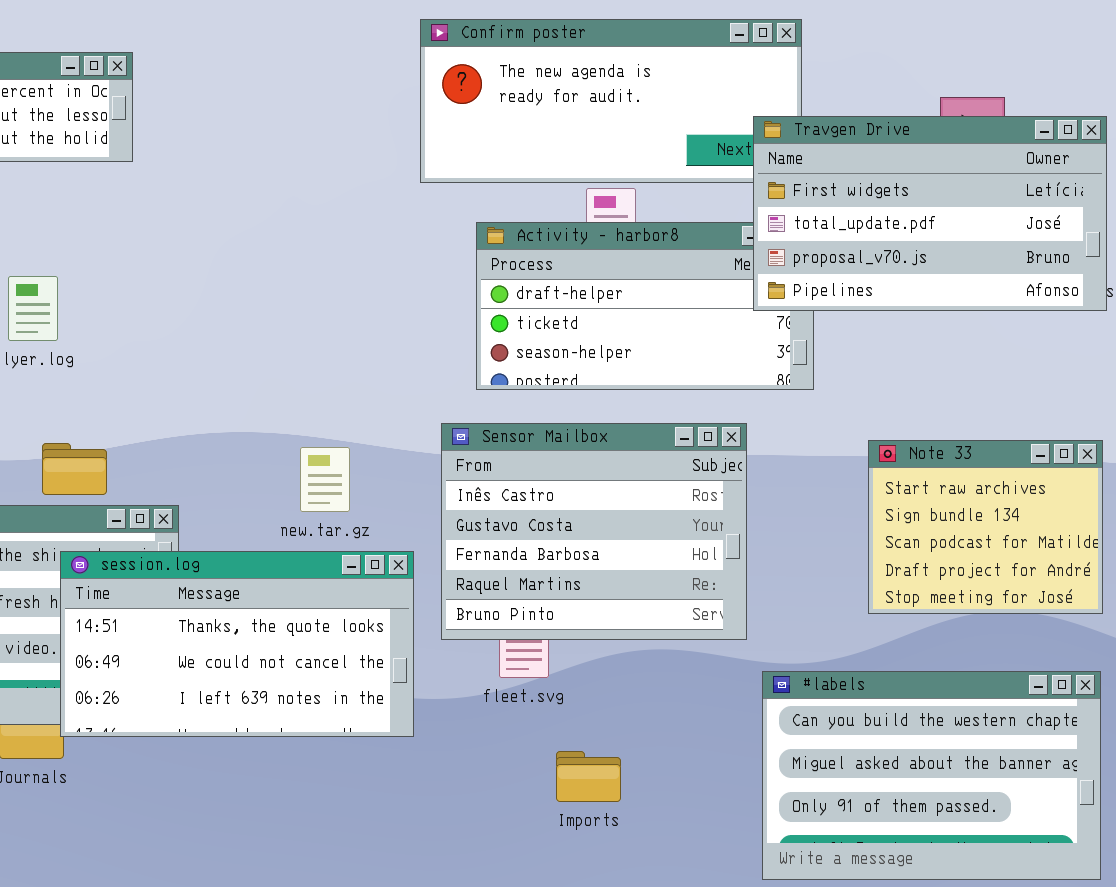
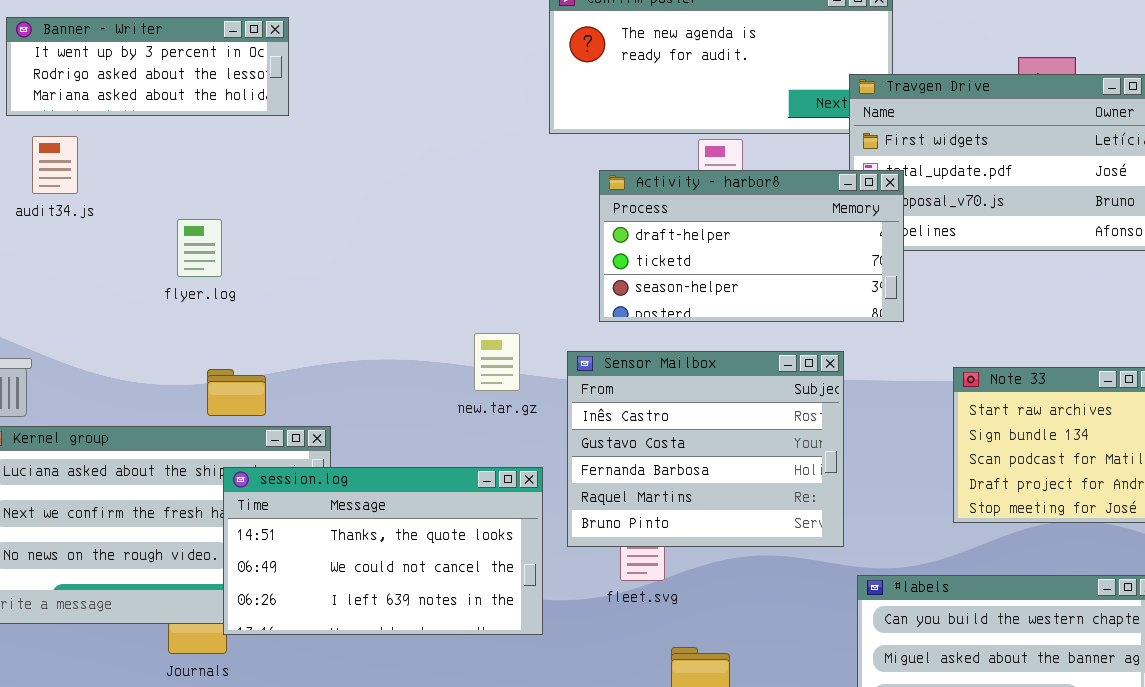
Activity - harbor8: [476,222,814,390] -> [599,170,904,322], raised
new.tar.gz: [300,447,350,512] -> [474,333,520,391], moved

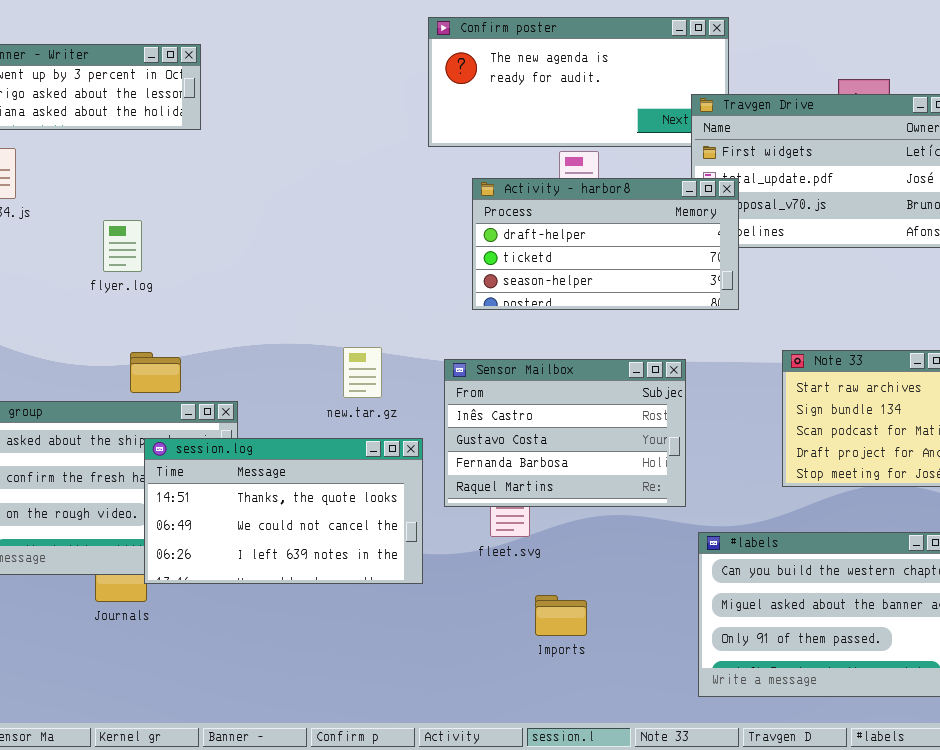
new.tar.gz: [474,333,520,391] -> [343,347,382,398], moved
Sensor Mailbox: [567,351,844,547] -> [444,359,686,507], resized

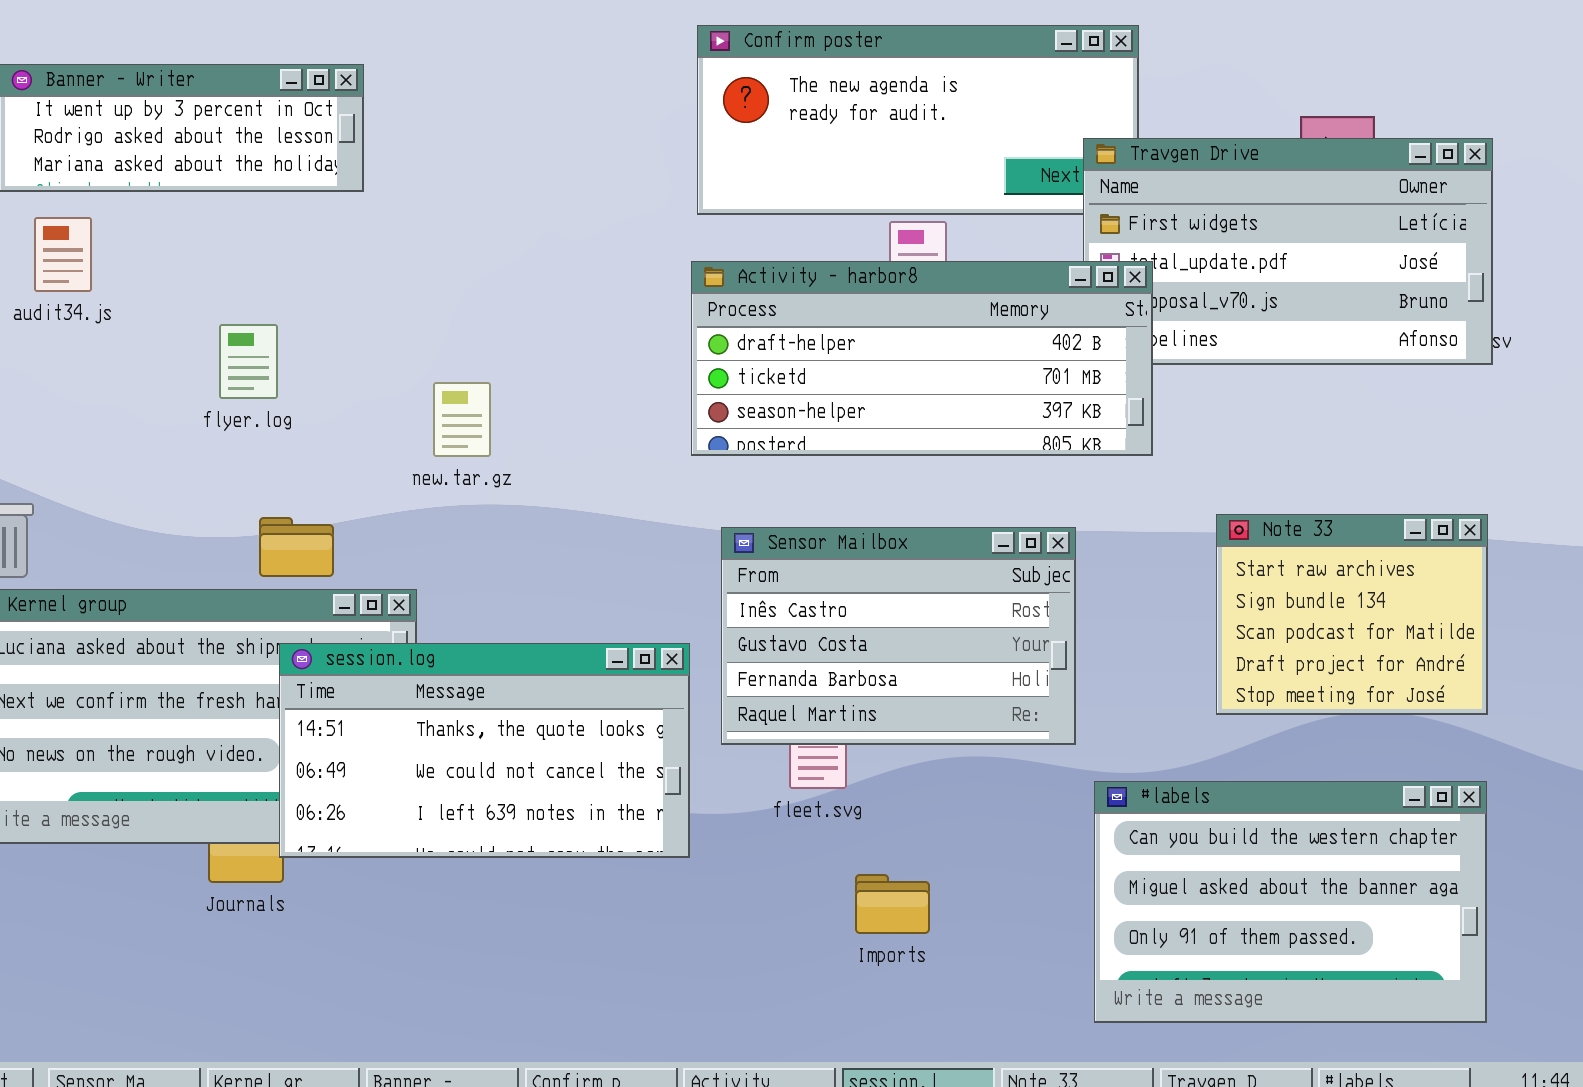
Activity - harbor8: [472,178,739,310] -> [691,261,1153,456], resized
new.tar.gz: [343,347,382,398] -> [433,382,491,457], moved

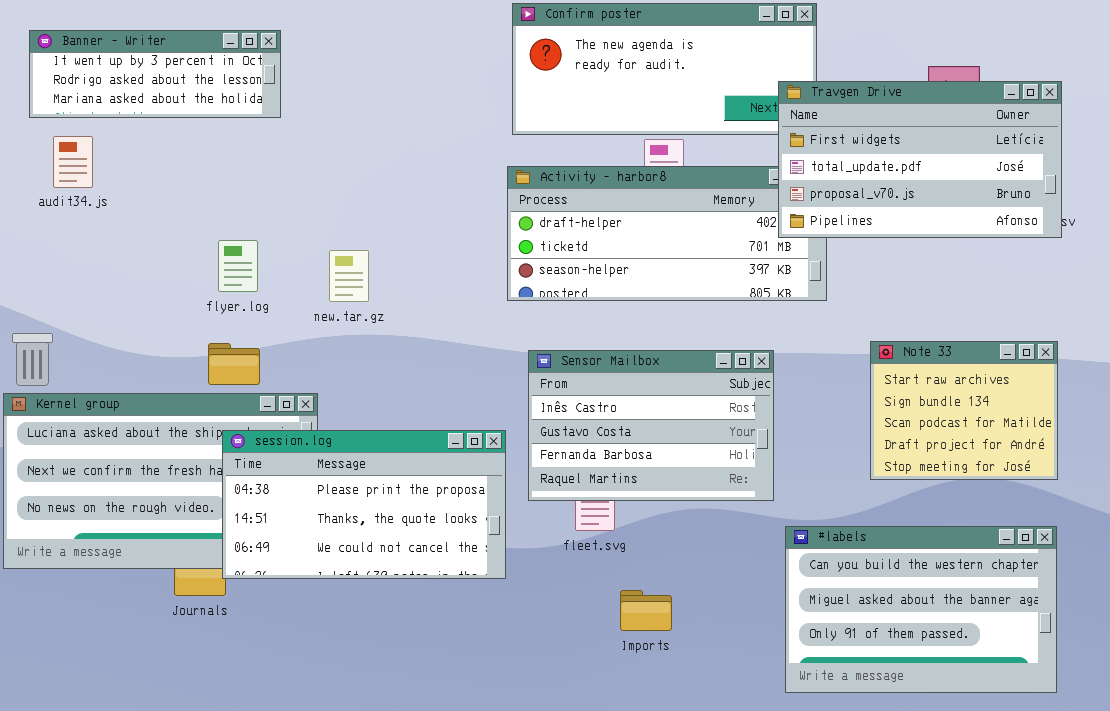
Travgen Drive: [1083,138,1493,365] -> [778,81,1062,238], raised
flyer.log: [219,324,278,399] -> [218,240,258,292], moved
session.log: [279,643,690,858] -> [222,430,506,579], scrolled up 1 row

